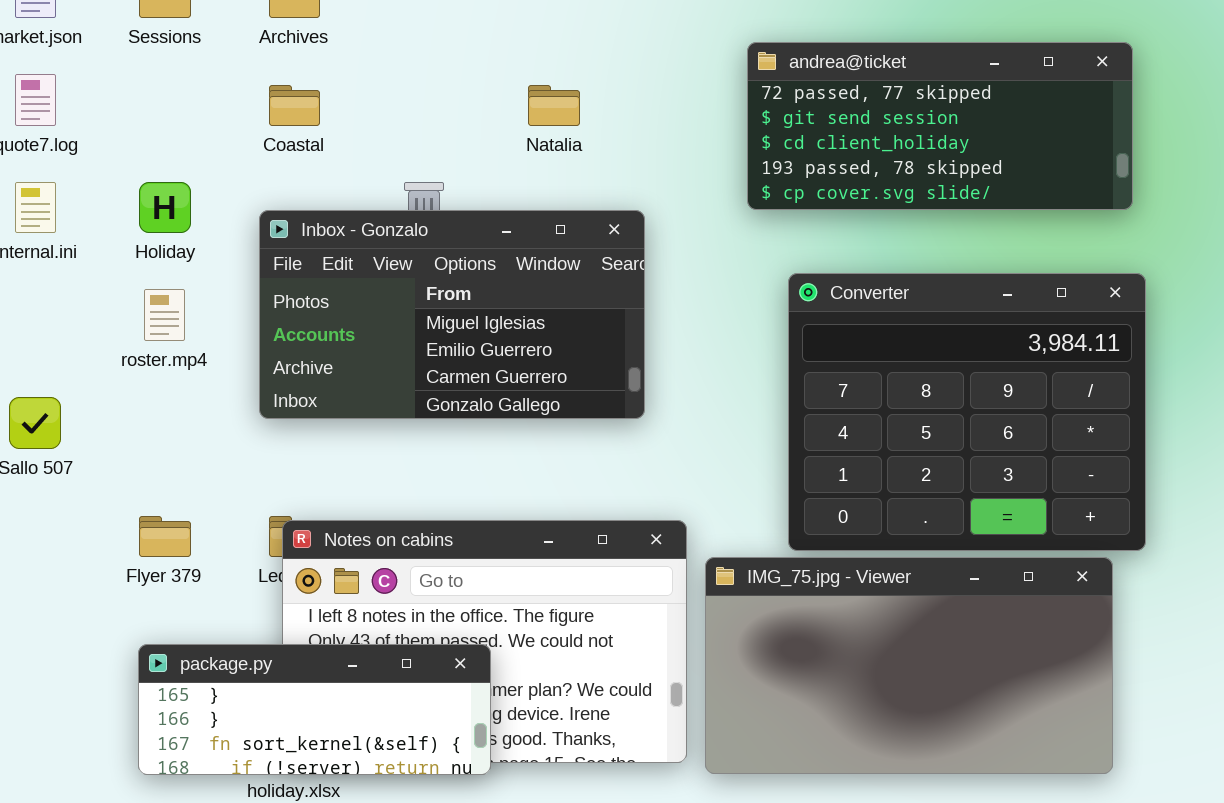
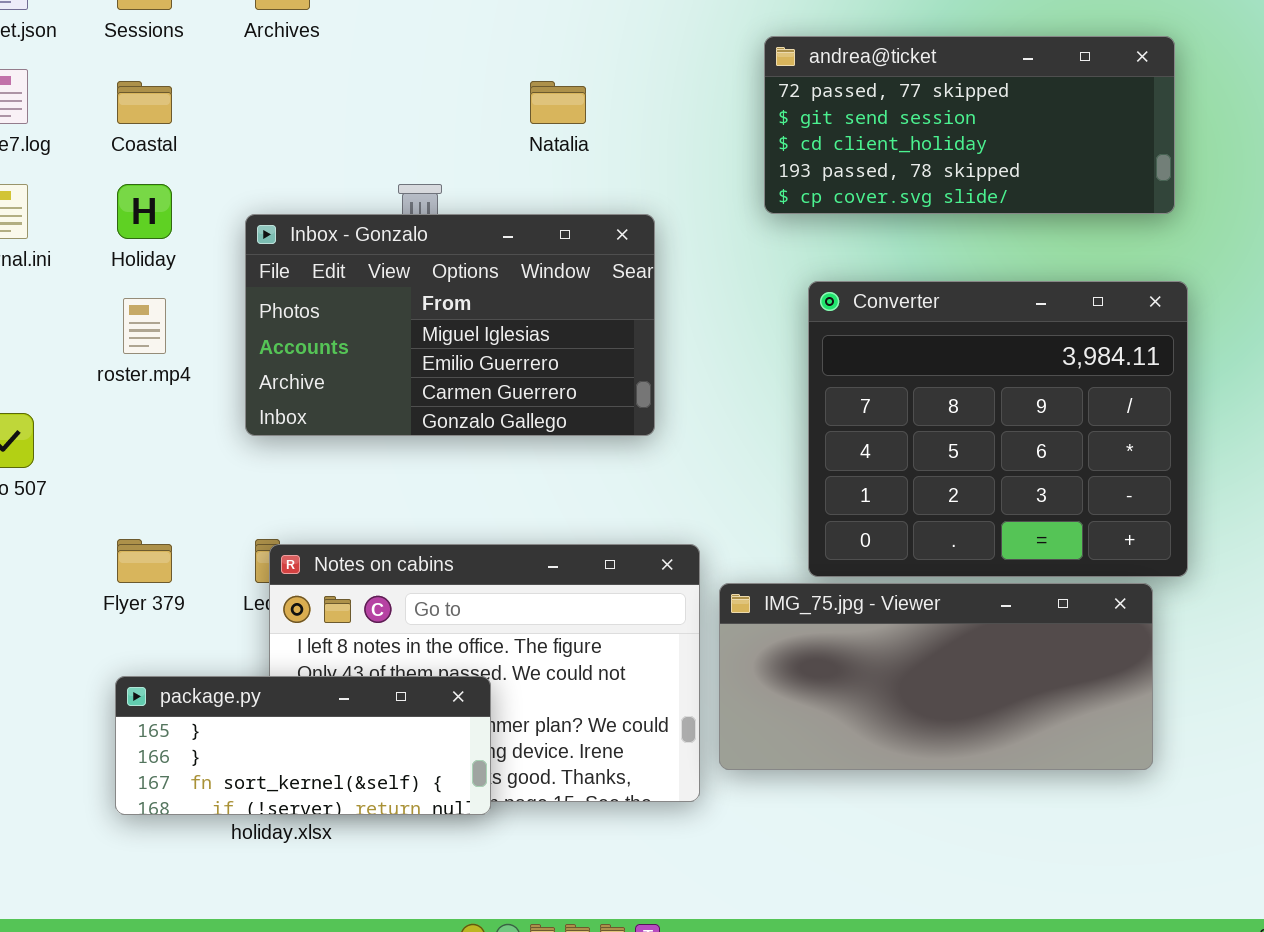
Coastal: [269,85,320,126] -> [117,81,172,124], moved
IMG_75.jpg - Viewer: [705,557,1113,774] -> [719,583,1153,770], resized

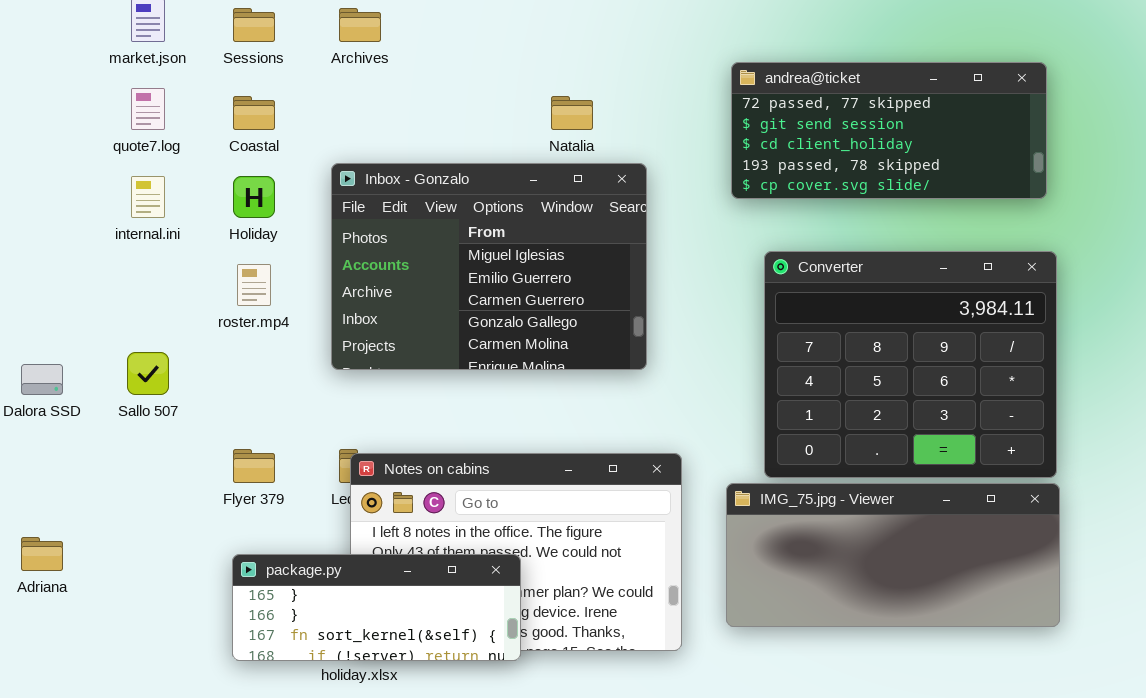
Inbox - Gonzalo: [245,214,655,436] -> [331,163,647,370], resized
IMG_75.jpg - Viewer: [719,583,1153,770] -> [726,483,1060,627], moved

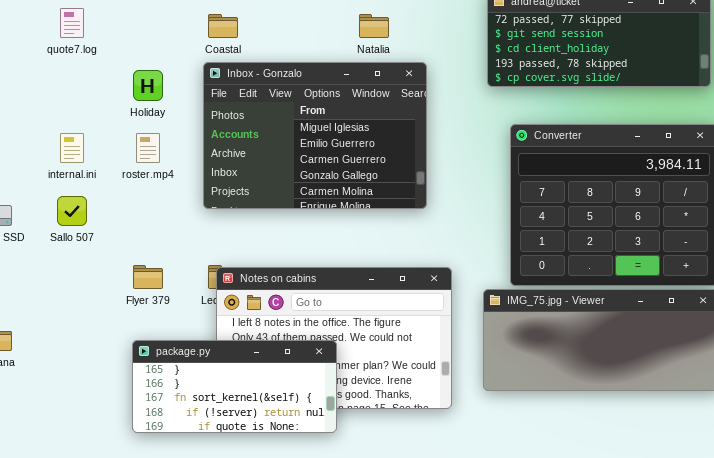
Coastal: [233,96,275,130] -> [208,14,238,38], moved
internal.ini: [131,176,165,218] -> [60,133,84,163], moved
package.py: [232,554,521,661] -> [132,340,337,433], resized

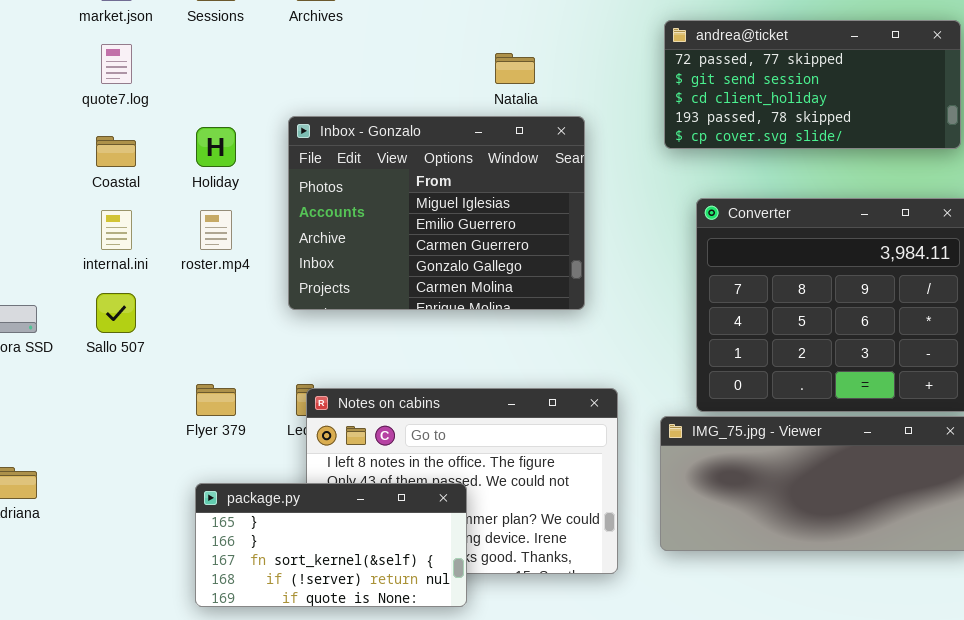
Coastal: [208,14,238,38] -> [96,136,136,167], moved

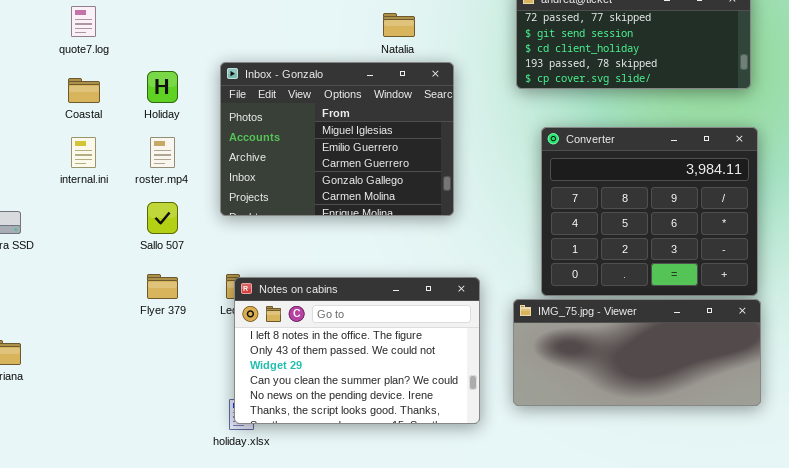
Sallo 507: [96,293,136,333] -> [147,202,178,234], moved
package.py: [195,483,467,607] -> none, closed

